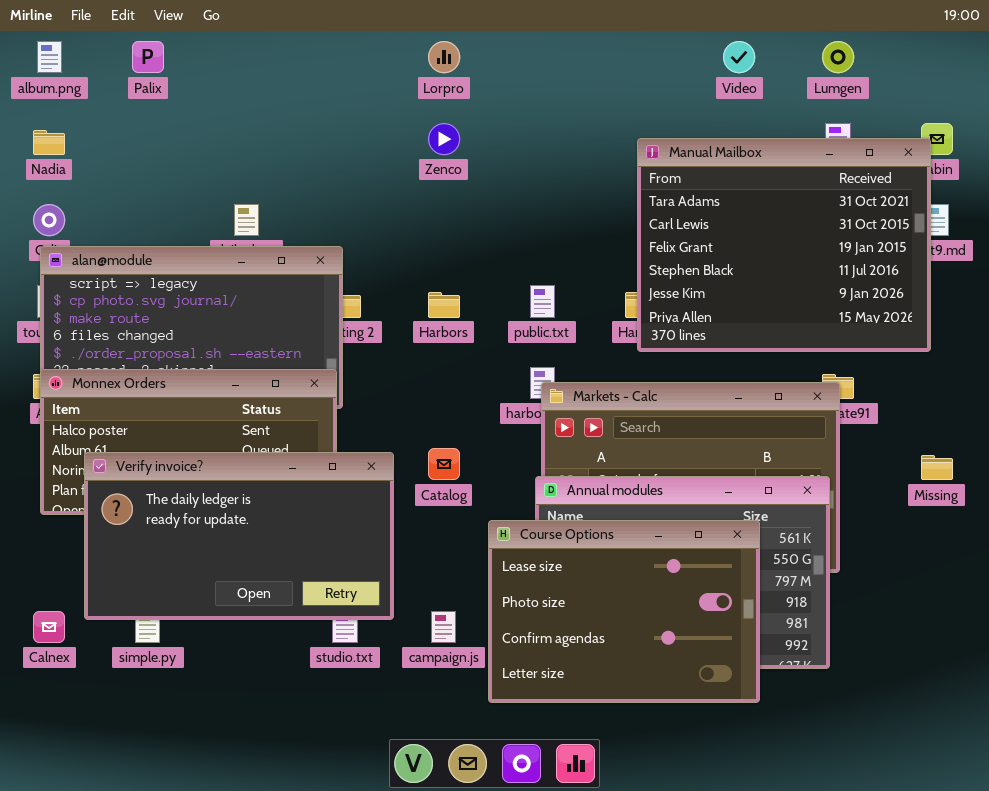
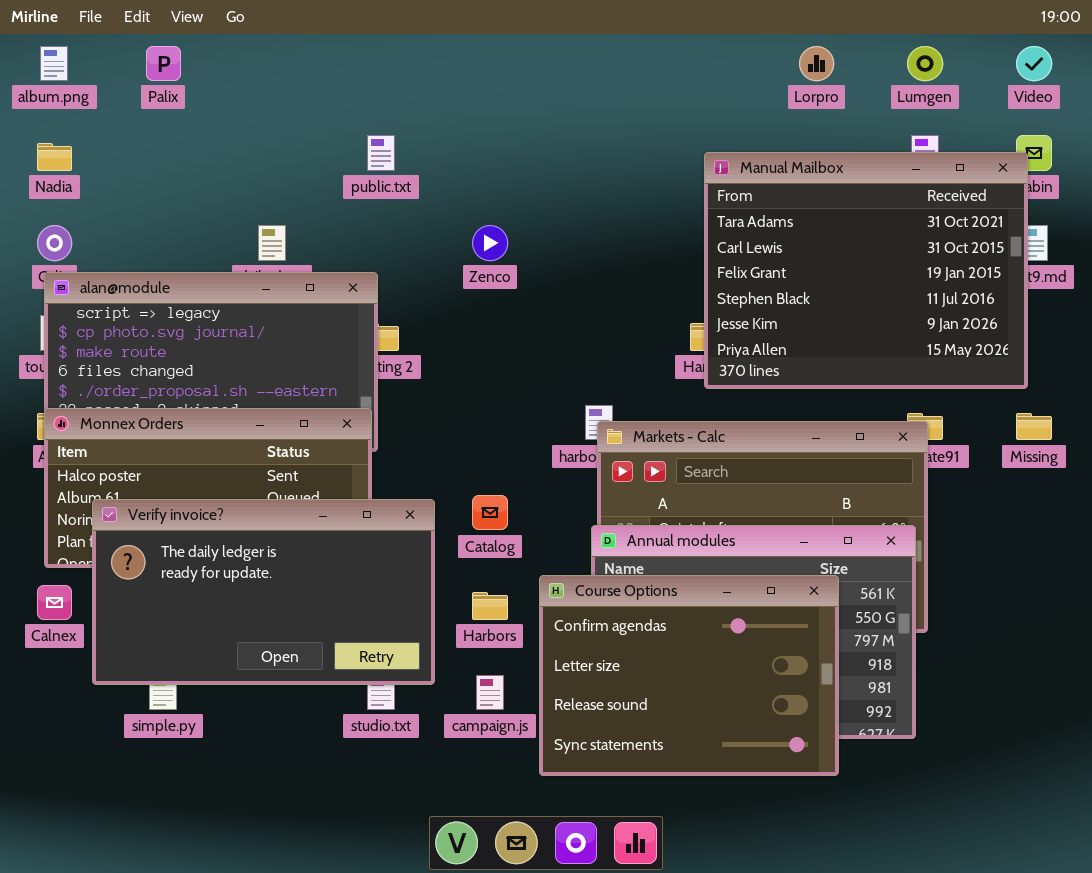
Lorpro: [428,41,460,73] -> [799,46,834,81], moved
Video: [723,41,755,73] -> [1016,46,1052,81], moved
Zenco: [428,123,460,155] -> [472,225,508,261], moved
public.txt: [530,285,555,318] -> [367,135,395,171], moved
Harbors: [428,292,460,318] -> [472,592,508,620], moved
Missing: [921,455,953,480] -> [1016,413,1052,440], moved
Course Options: [488,520,760,703] -> [539,575,839,776], scrolled down 2 rows
Calnex: [33,611,65,643] -> [37,585,72,620], moved

